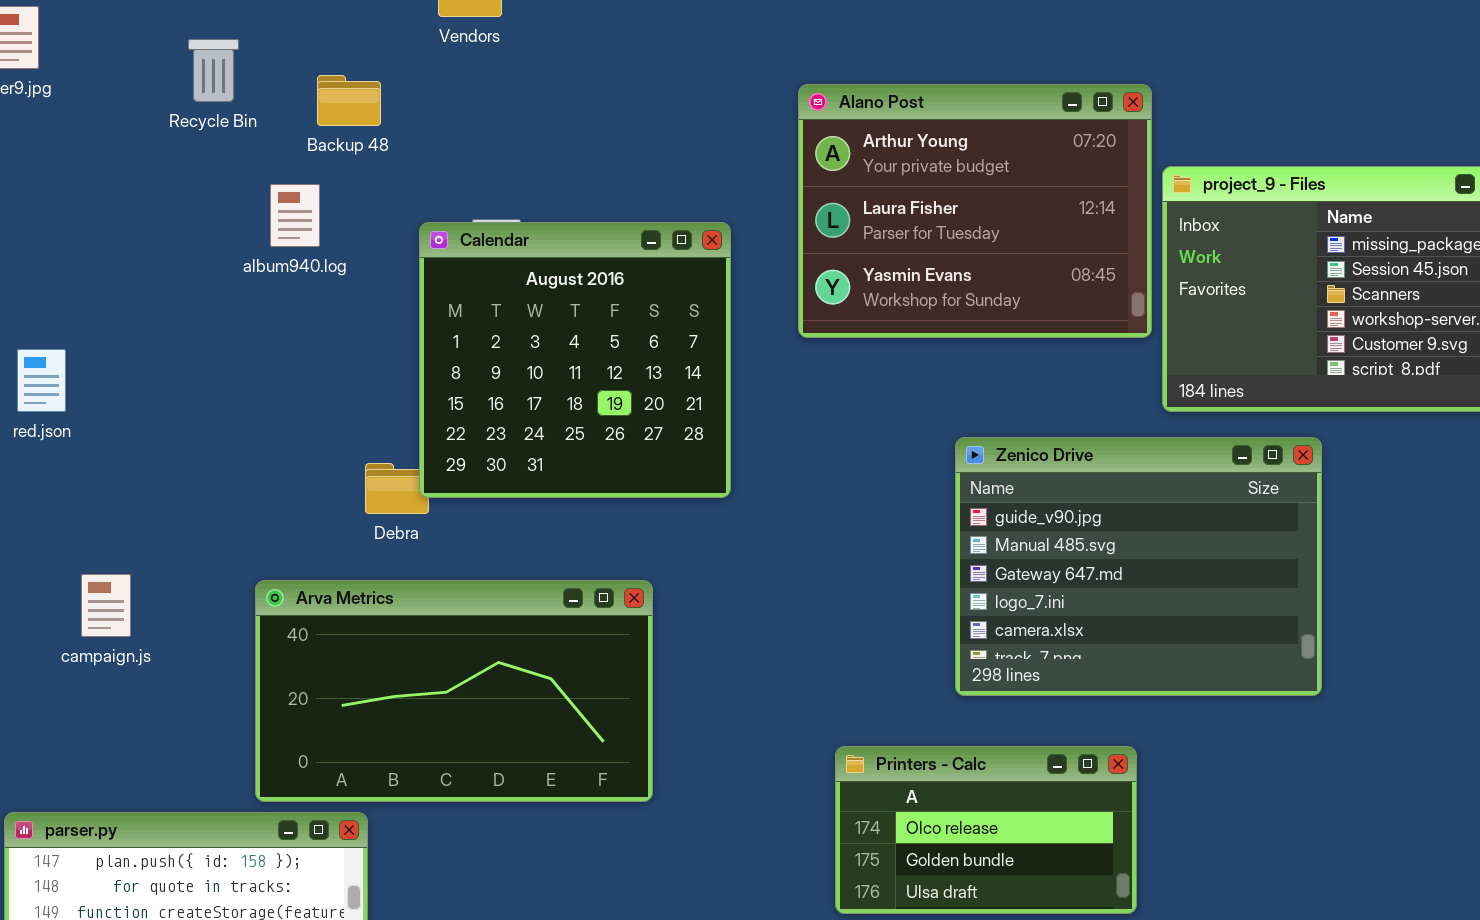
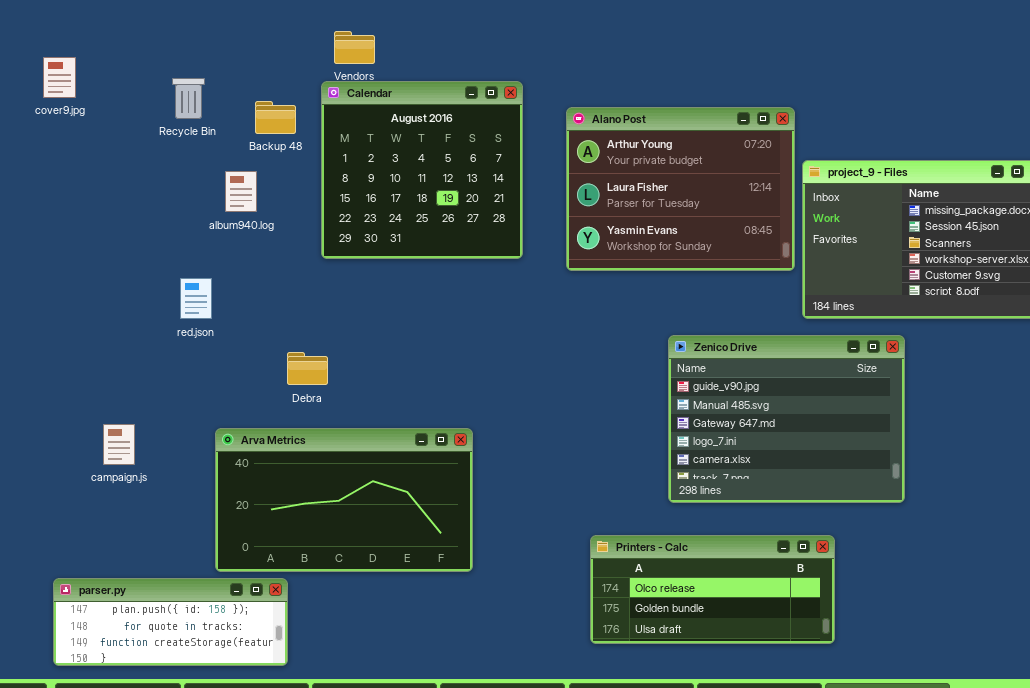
Calendar: [419,222,731,498] -> [321,81,523,259], moved
red.json: [17,349,66,412] -> [180,278,212,319], moved
Printers - Calc: [835,746,1137,914] -> [590,535,835,644], resized

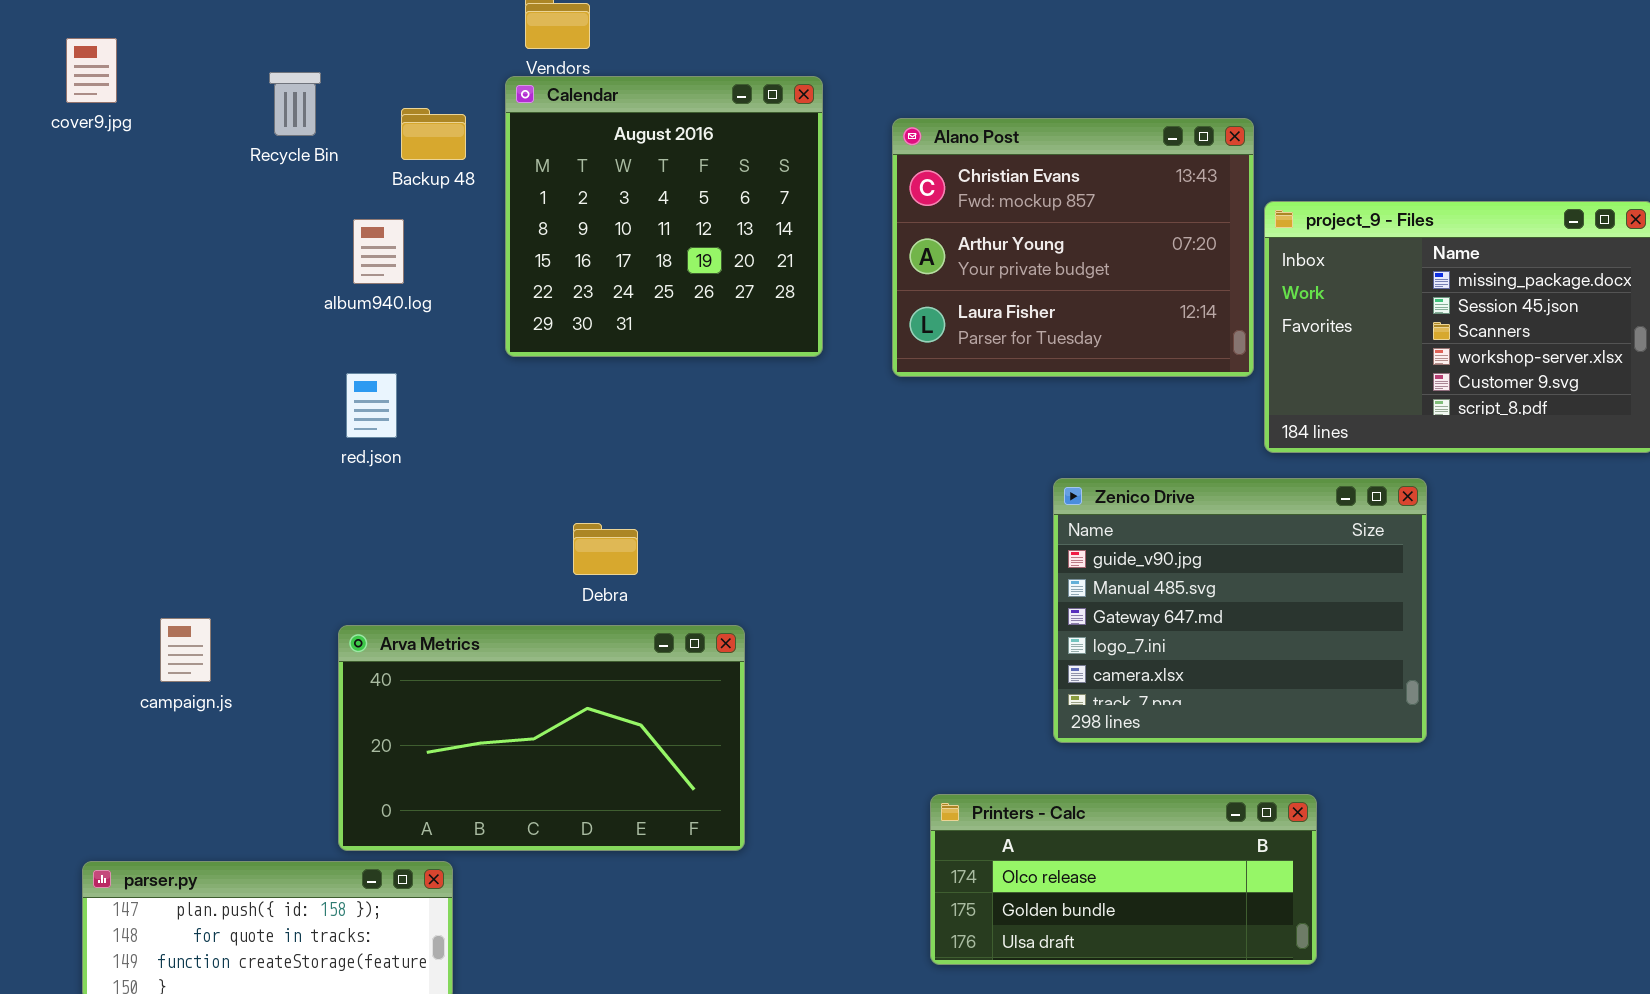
Alano Post: [566,107,795,271] -> [892,118,1254,377], scrolled up 1 row
red.json: [180,278,212,319] -> [346,373,397,438], moved
Debra: [287,352,328,385] -> [573,523,638,575], moved

